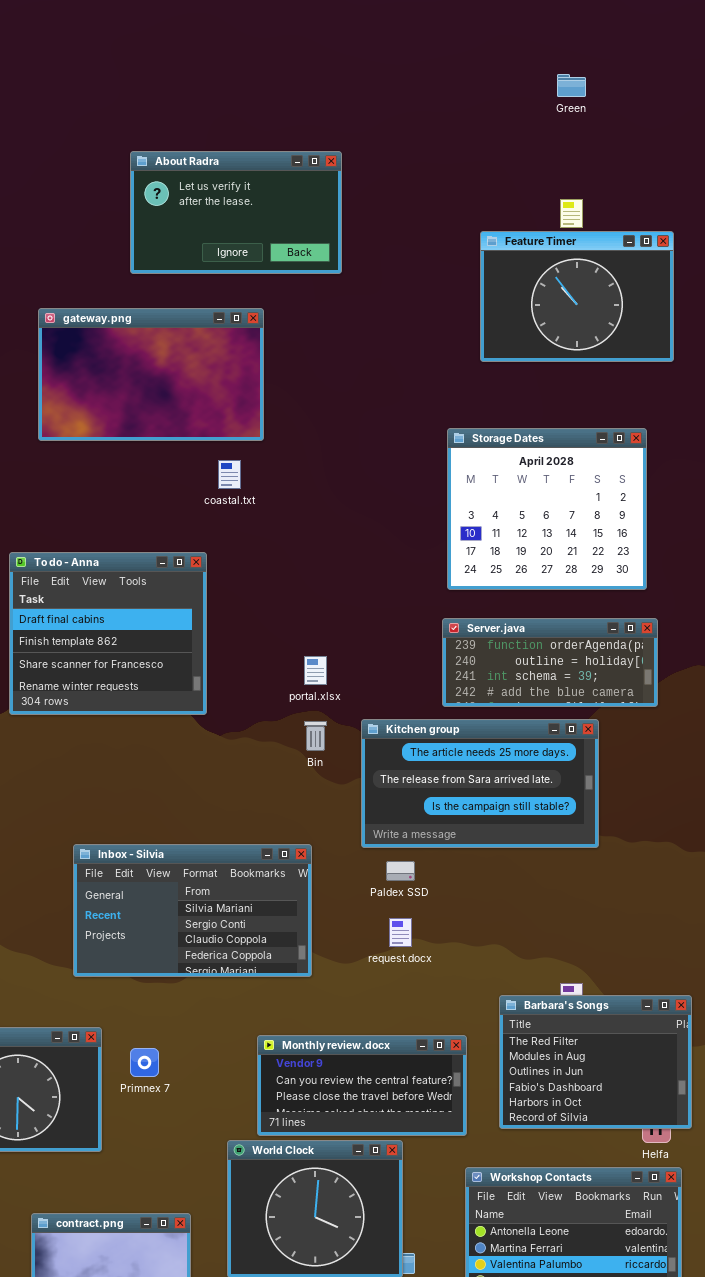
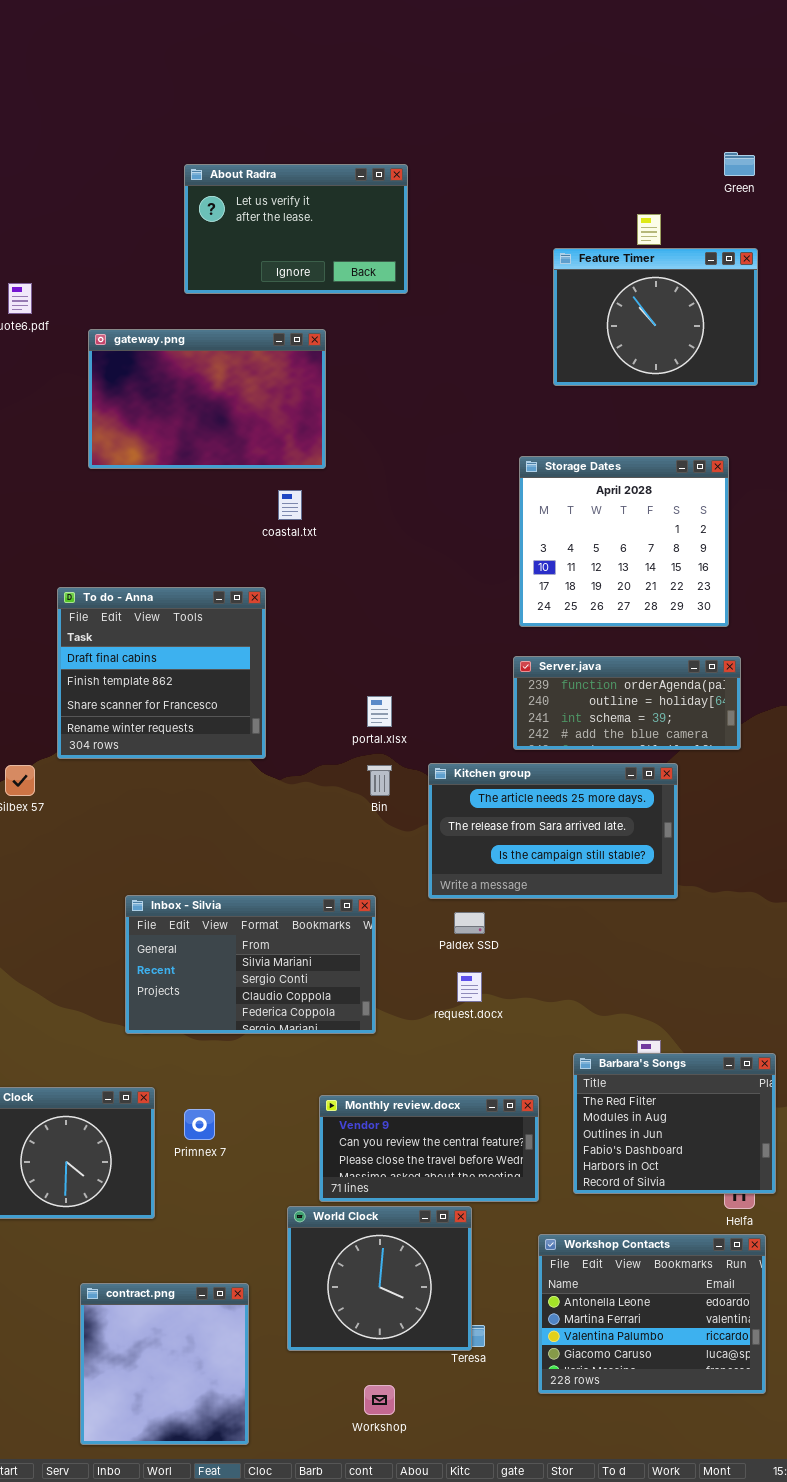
Green: [557,74,586,97] -> [724,152,755,176], moved

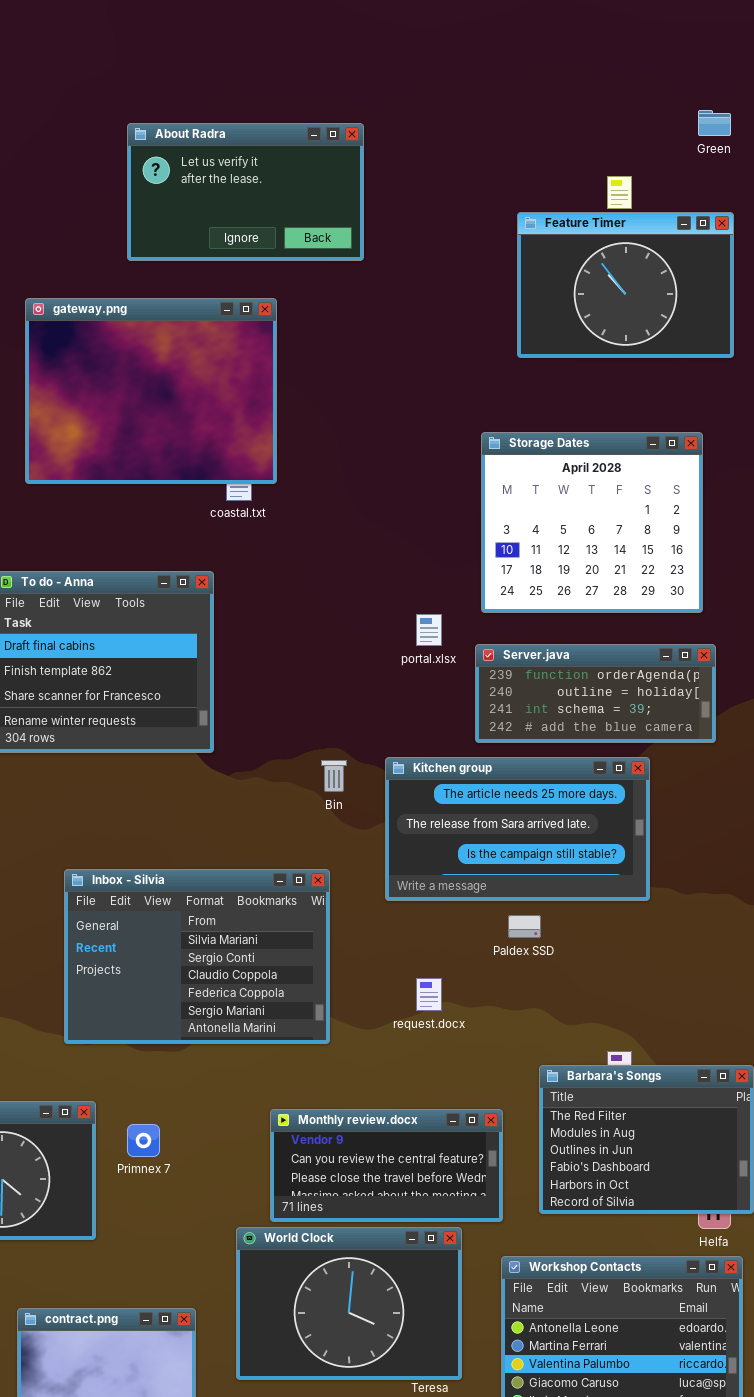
gateway.png: [88,329,326,469] -> [25,298,277,484], resized
portal.xlsx: [367,696,392,727] -> [416,614,442,646], moved
Inbox - Silvia: [125,895,376,1034] -> [64,869,330,1044], resized
Paldex SSD: [454,912,485,934] -> [508,915,541,938], moved
World Clock: [287,1206,472,1351] -> [236,1227,462,1380], resized

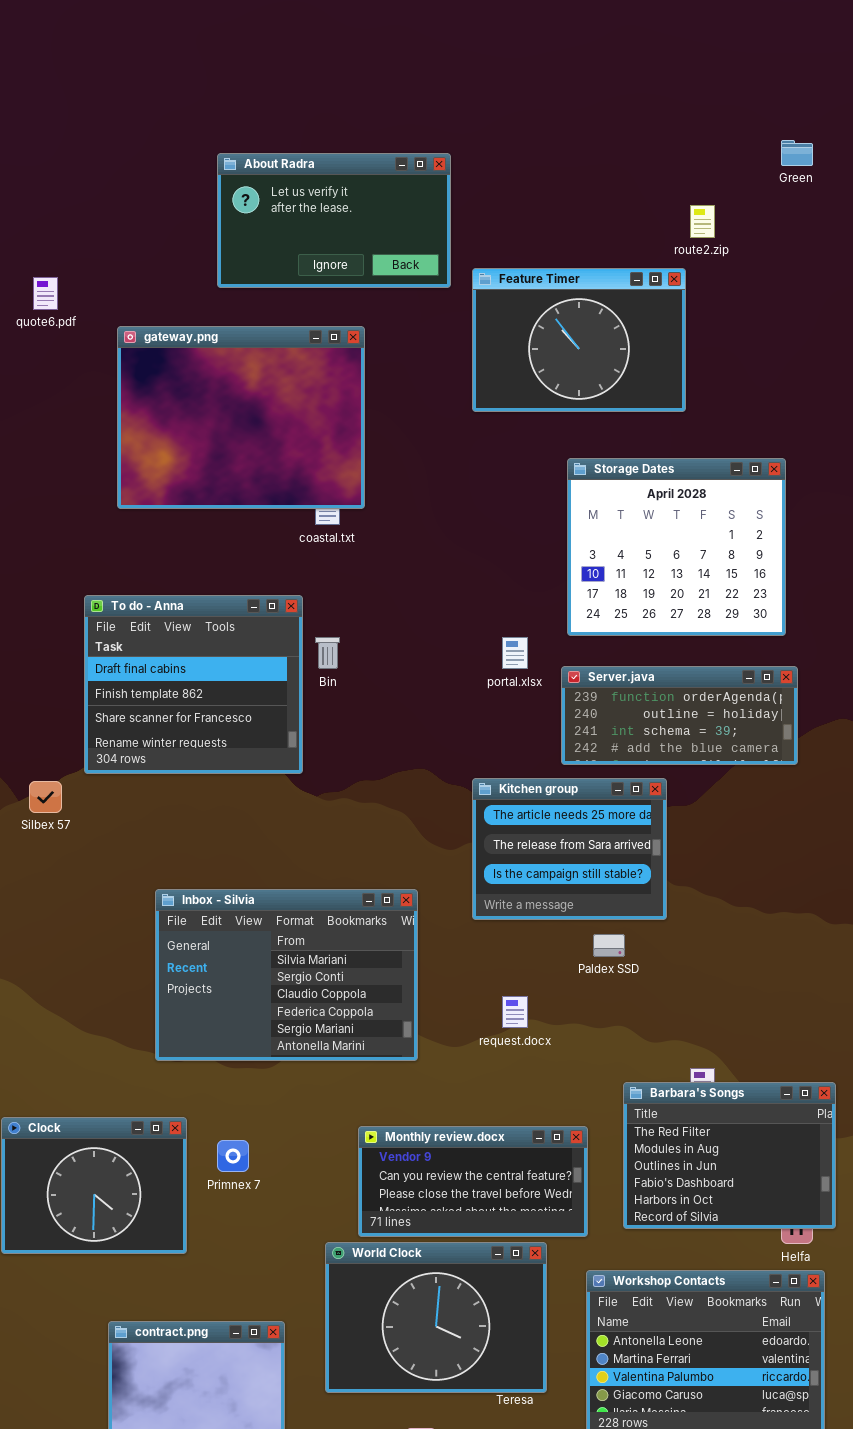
Feature Timer: [517,212,734,358] -> [472,268,686,412], moved
Kitchen group: [385,757,650,901] -> [472,778,667,920], resized
Bin: [321,760,347,792] -> [315,637,340,669], moved

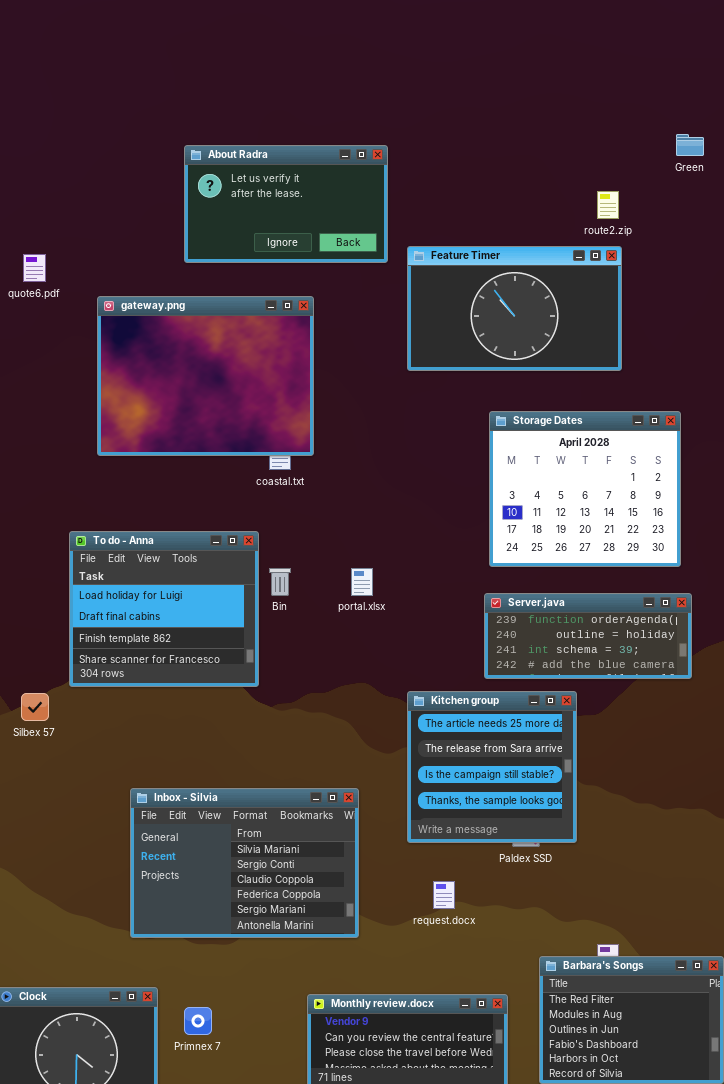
Feature Timer: [472,268,686,412] -> [407,246,622,371], resized
To do - Anna: [84,595,303,774] -> [69,531,259,687], scrolled up 1 row
portal.xlsx: [502,637,528,669] -> [351,568,373,596], moved
Kitchen group: [472,778,667,920] -> [407,691,577,843], resized

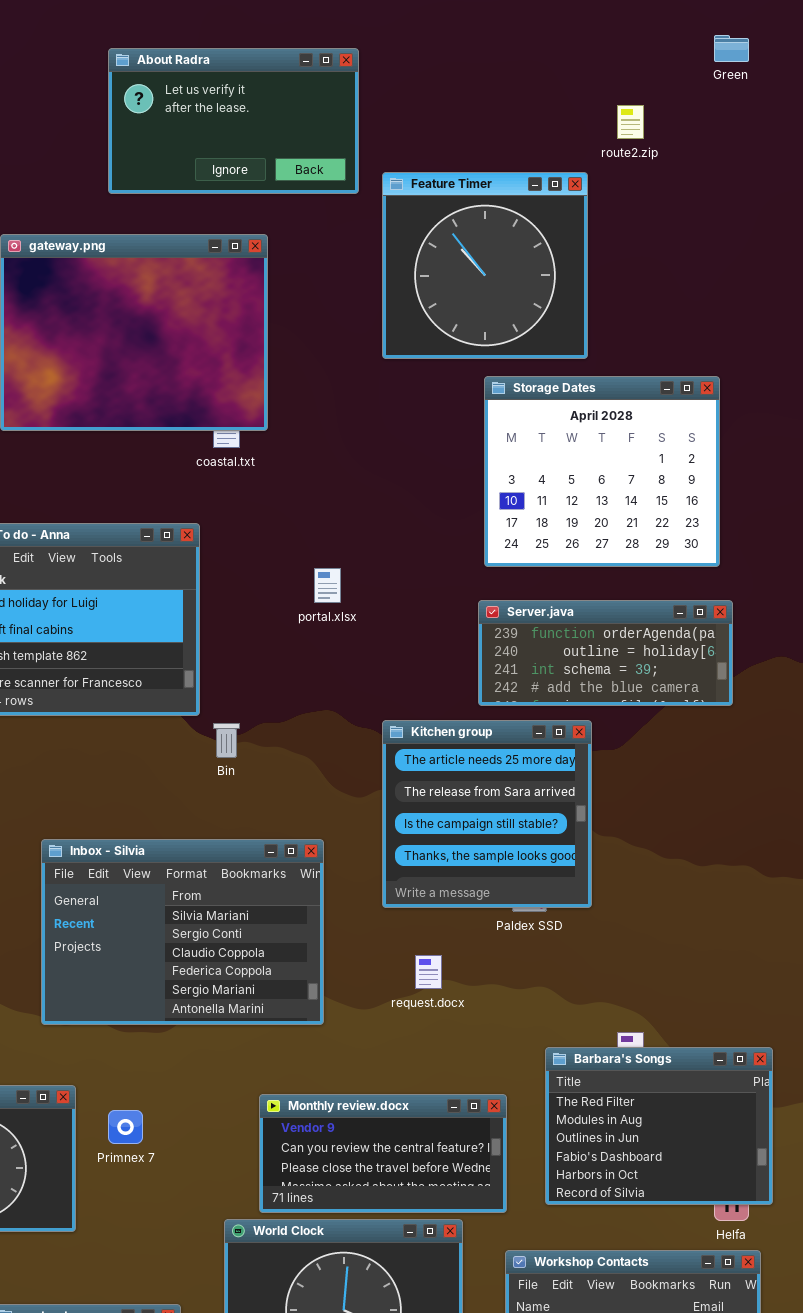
Feature Timer: [407,246,622,371] -> [382,172,588,359], resized
Bin: [269,568,291,596] -> [213,723,240,758], moved

